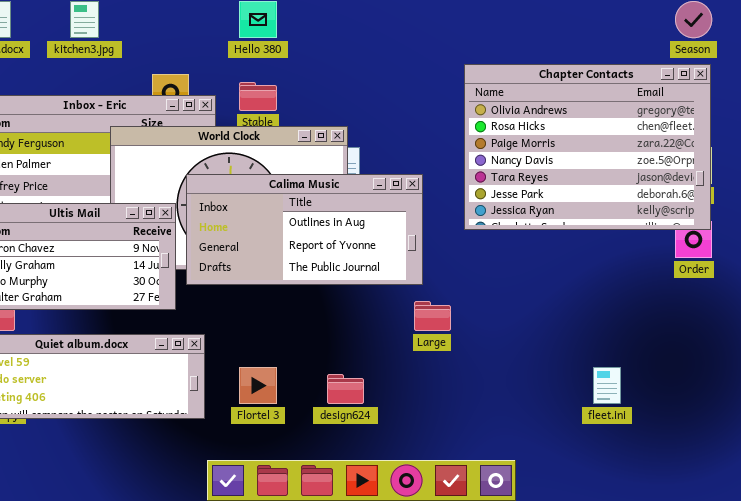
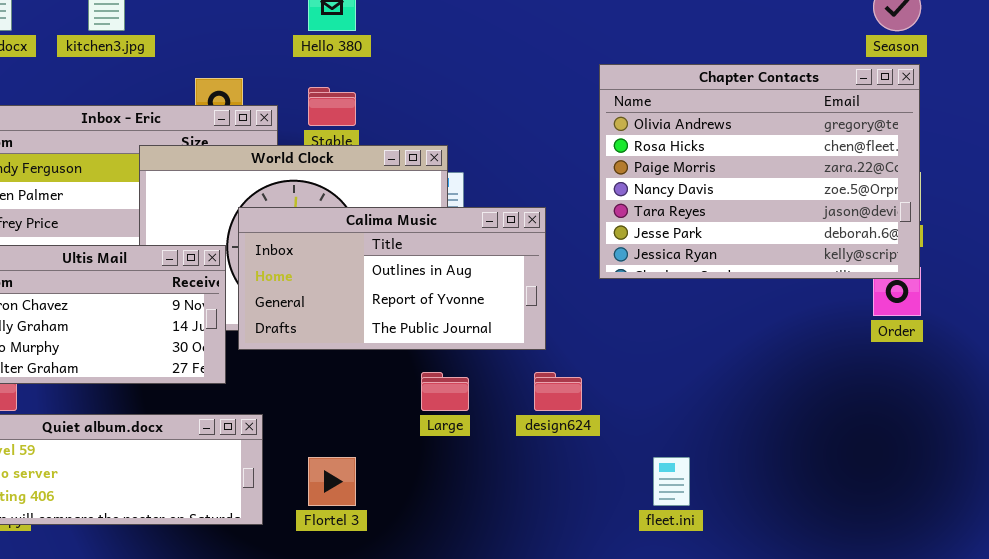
Large: [414,301,451,331] -> [421,372,469,411], moved
fleet.ini: [593,367,621,404] -> [653,457,690,506], moved
design624: [327,374,364,404] -> [534,372,582,411], moved

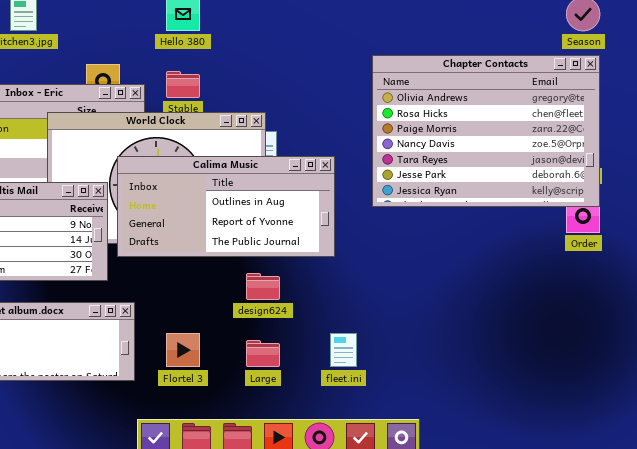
Large: [421,372,469,411] -> [246,340,280,367], moved
design624: [534,372,582,411] -> [246,273,280,300], moved
fleet.ini: [653,457,690,506] -> [330,333,357,367], moved

